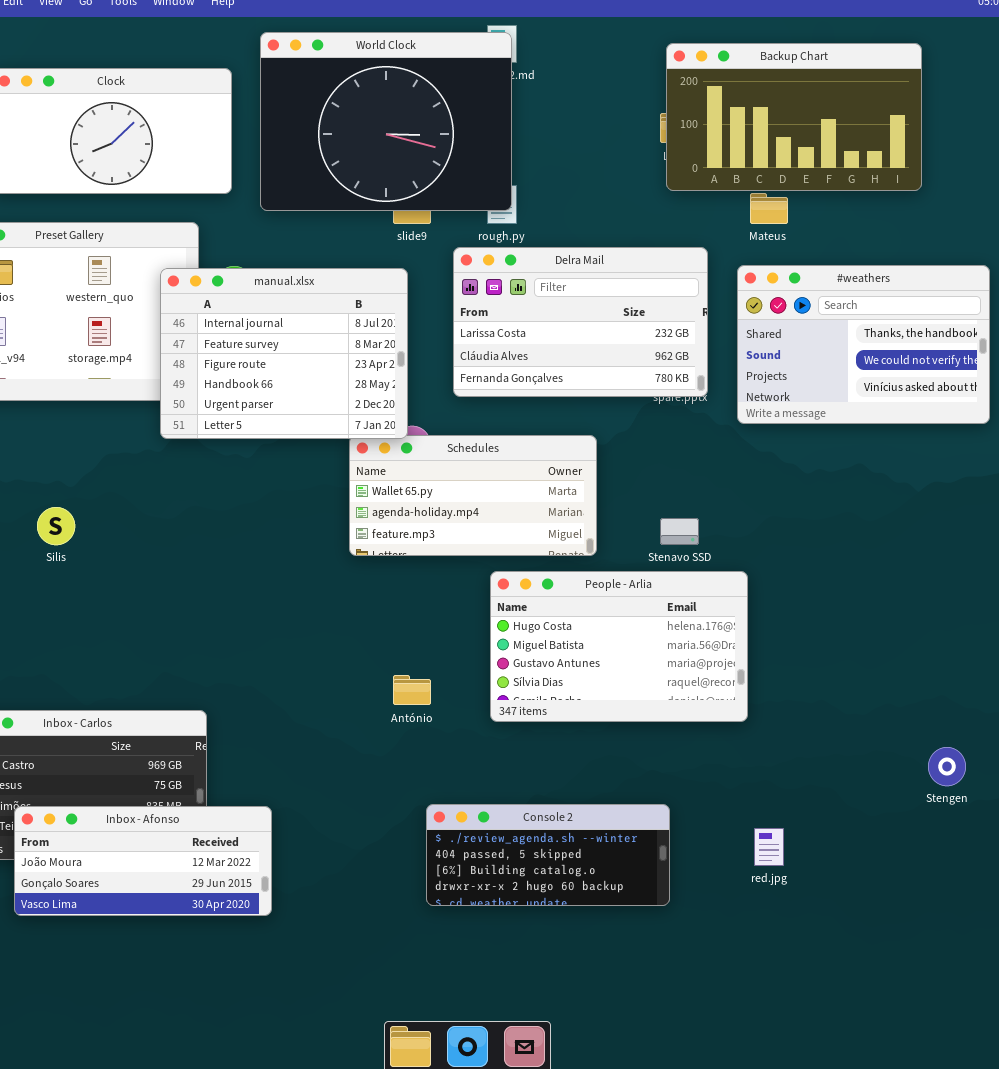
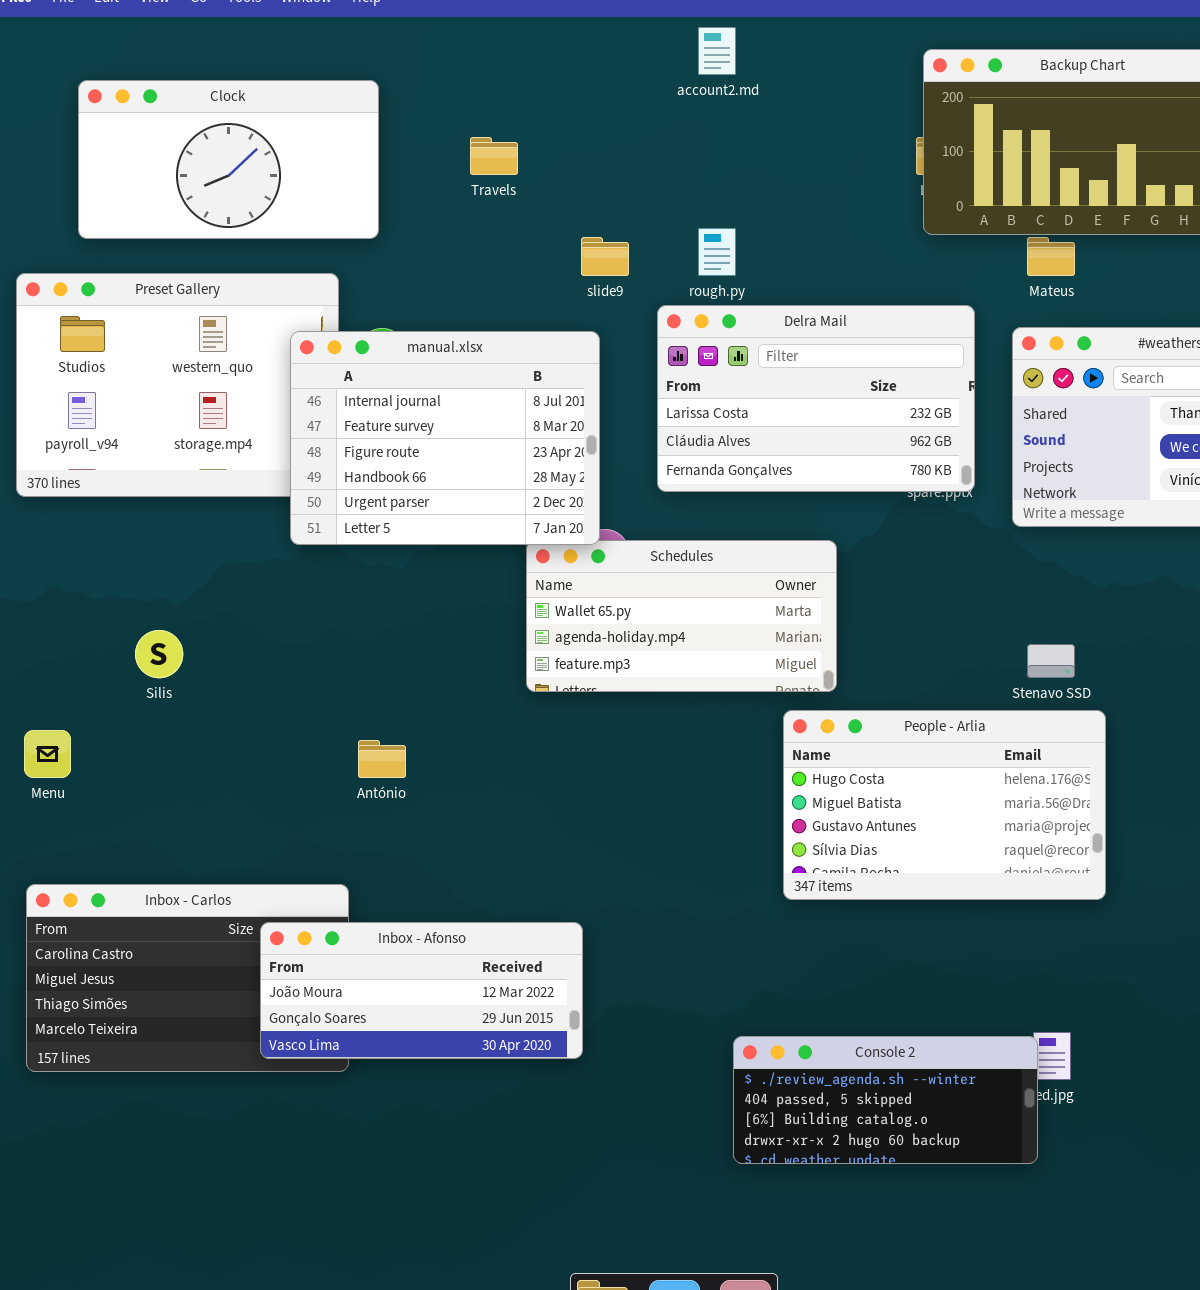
World Clock: [260,32,512,211] -> none, closed
Stenavo SSD: [660,518,699,545] -> [1027,644,1075,678], moved
People - Arlia: [490,571,748,722] -> [783,710,1106,900], moved
António: [393,675,431,705] -> [358,740,406,778], moved
Console 2: [426,804,670,906] -> [733,1036,1038,1164], moved
Inbox - Afonso: [14,806,272,916] -> [260,922,583,1059], moved

